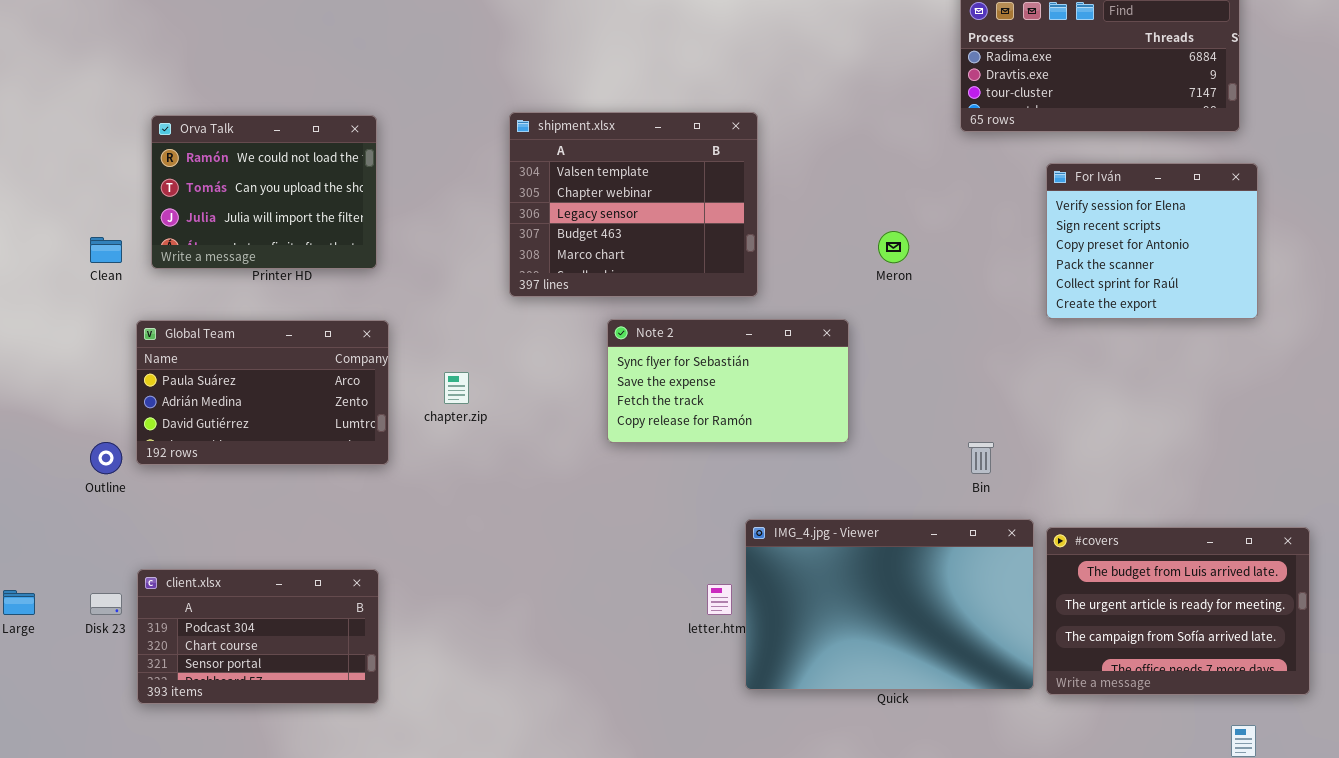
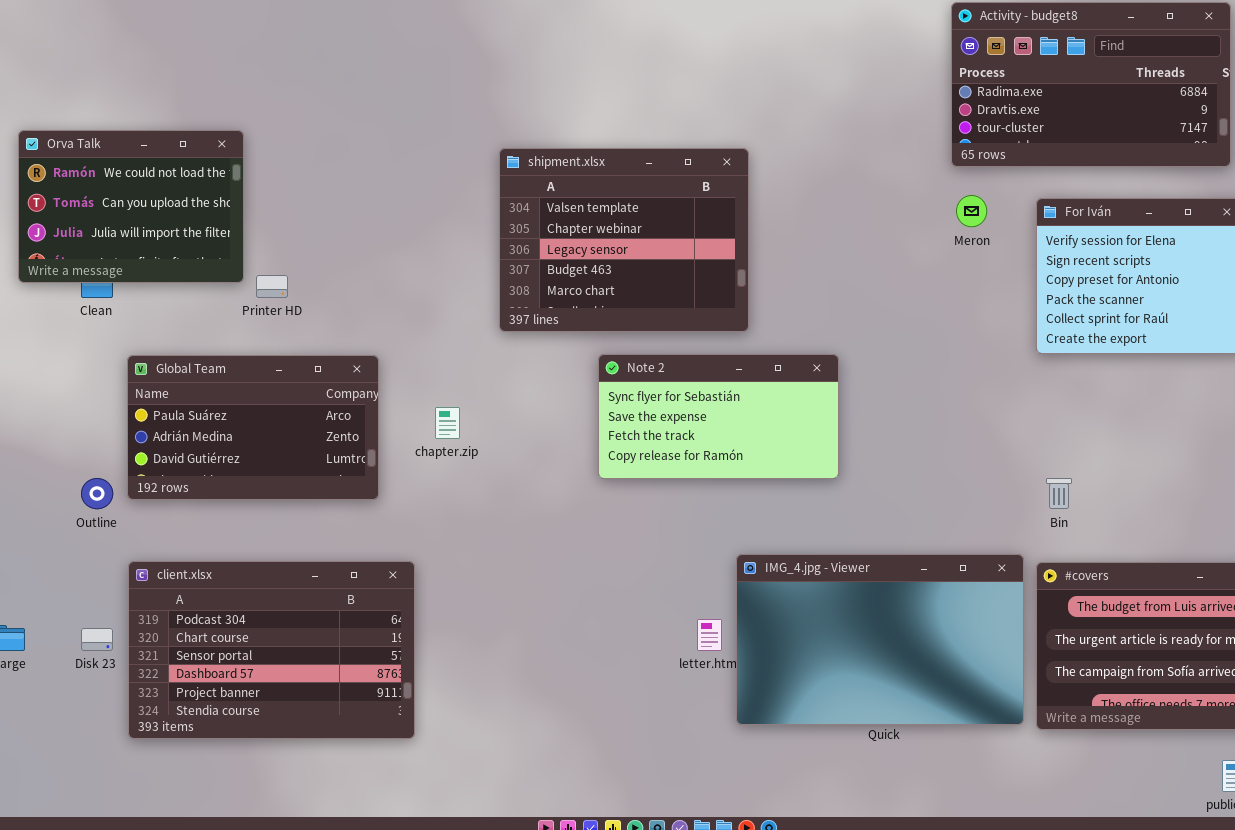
Orva Talk: [151,115,377,269] -> [18,130,244,283], moved
Meron: [878,231,909,263] -> [956,195,987,227], moved
Bin: [968,442,994,474] -> [1046,478,1072,509], moved
client.xlsx: [137,569,379,704] -> [128,561,415,739], resized

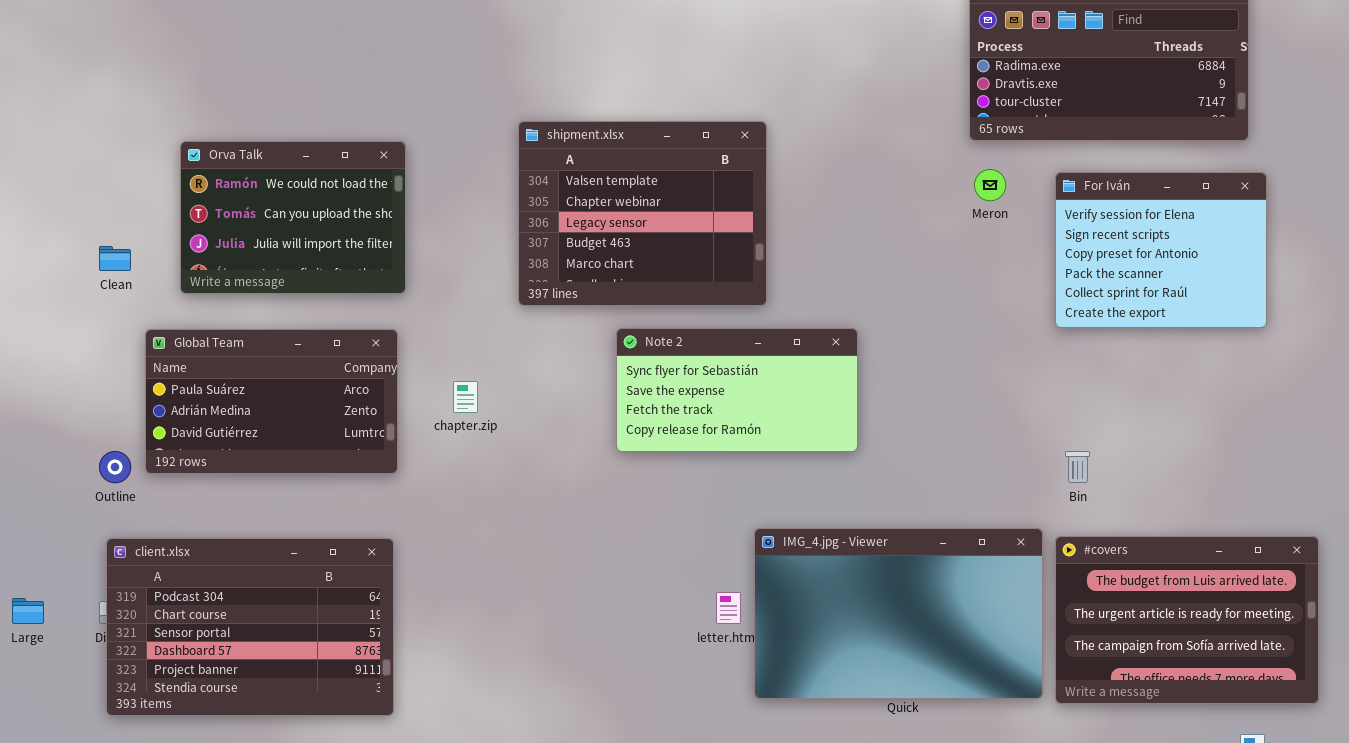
Orva Talk: [18,130,244,283] -> [180,141,406,294], moved
client.xlsx: [128,561,415,739] -> [106,538,394,716], moved

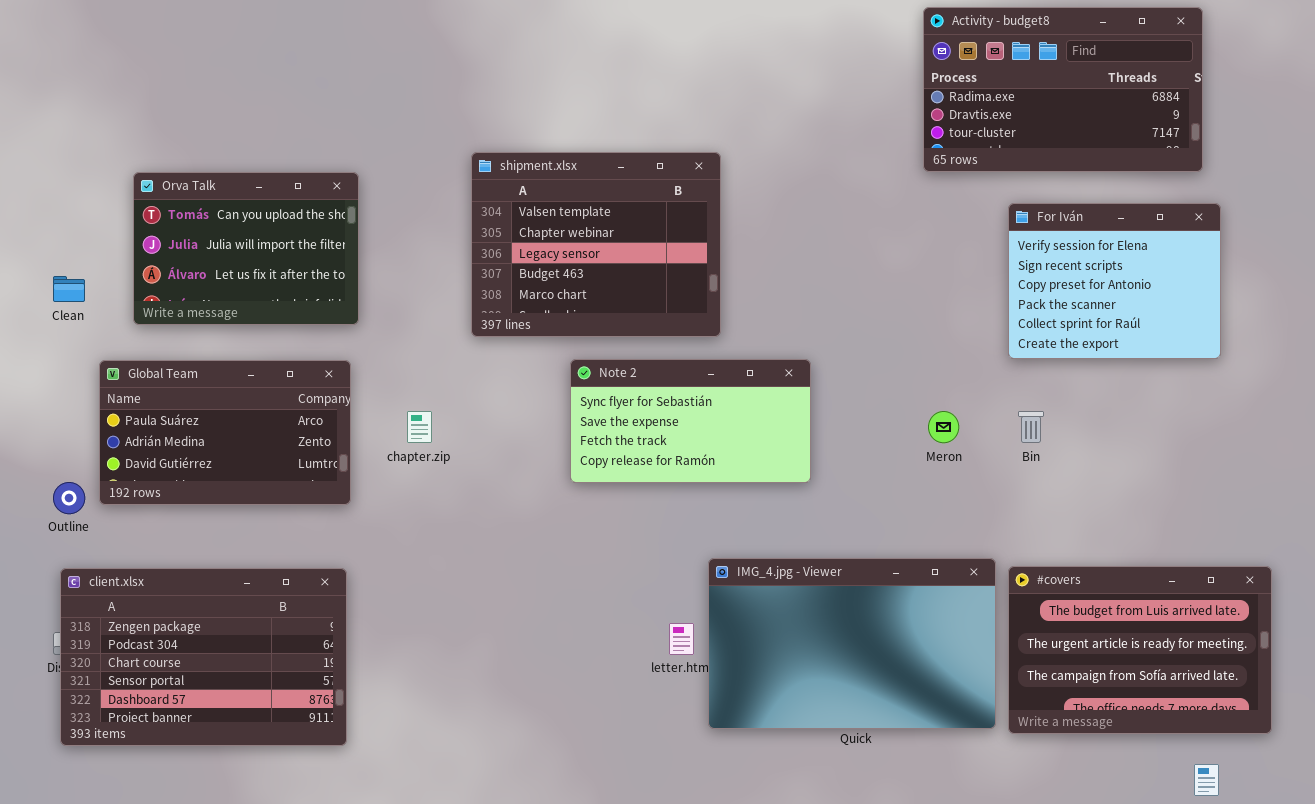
Orva Talk: [180,141,406,294] -> [133,172,359,325], scrolled down 1 row
Meron: [974,169,1006,201] -> [928,411,959,443], moved
Bin: [1065,451,1090,483] -> [1018,411,1044,443], moved
client.xlsx: [106,538,394,716] -> [60,568,347,746], scrolled up 1 row

